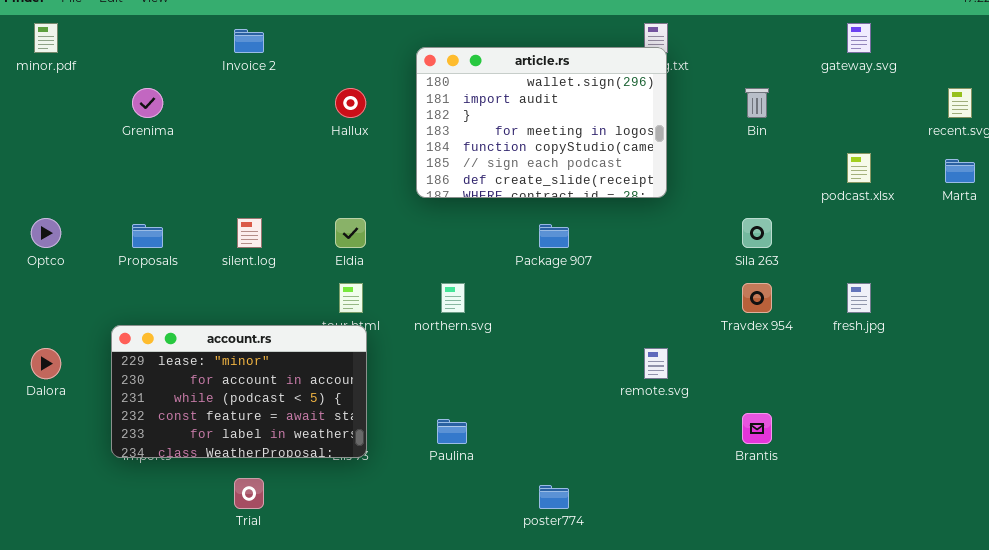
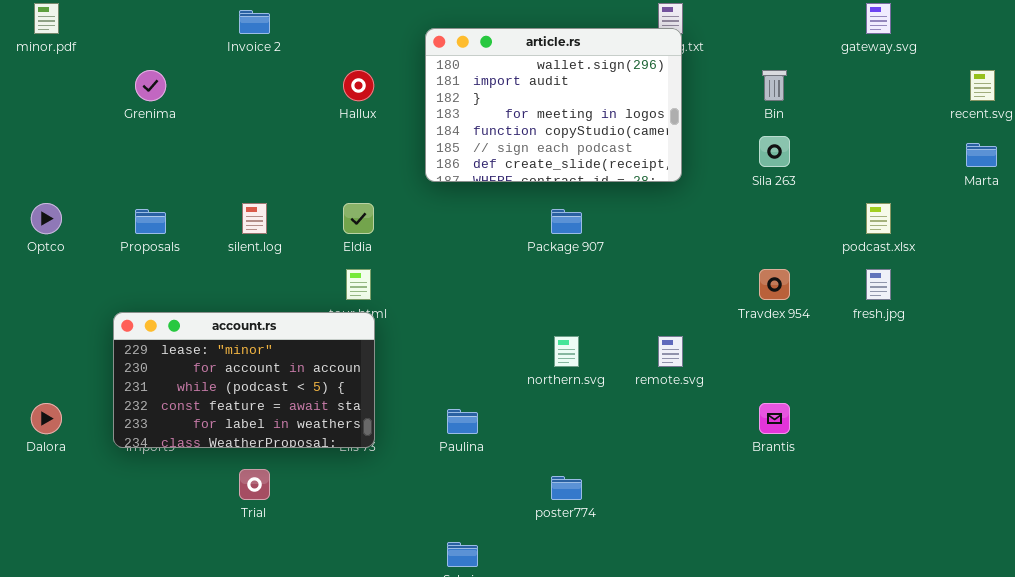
podcast.xlsx: [847,153,871,183] -> [866,203,891,234], moved
Sila 263: [742,218,772,248] -> [759,136,790,167], moved
northern.svg: [441,283,465,313] -> [554,336,579,367], moved
Dalora: [31,348,61,379] -> [31,403,62,434], moved

